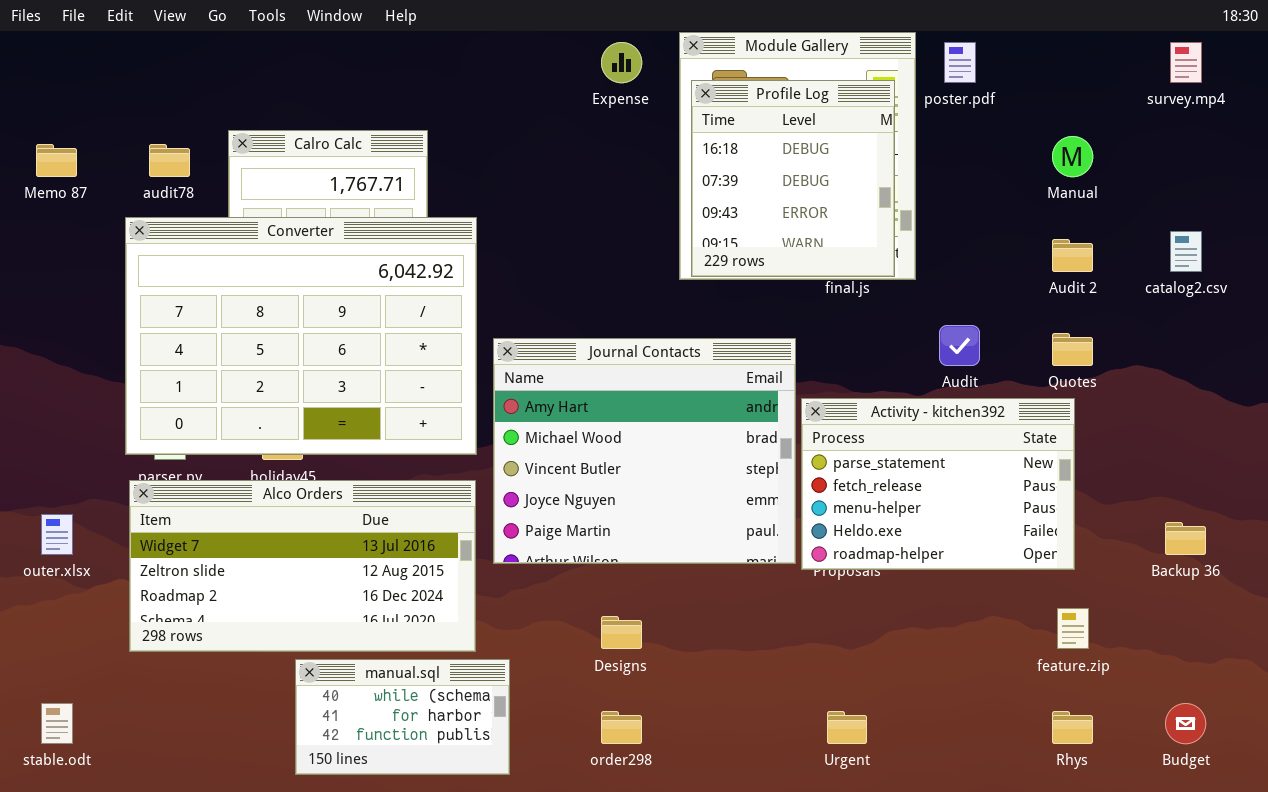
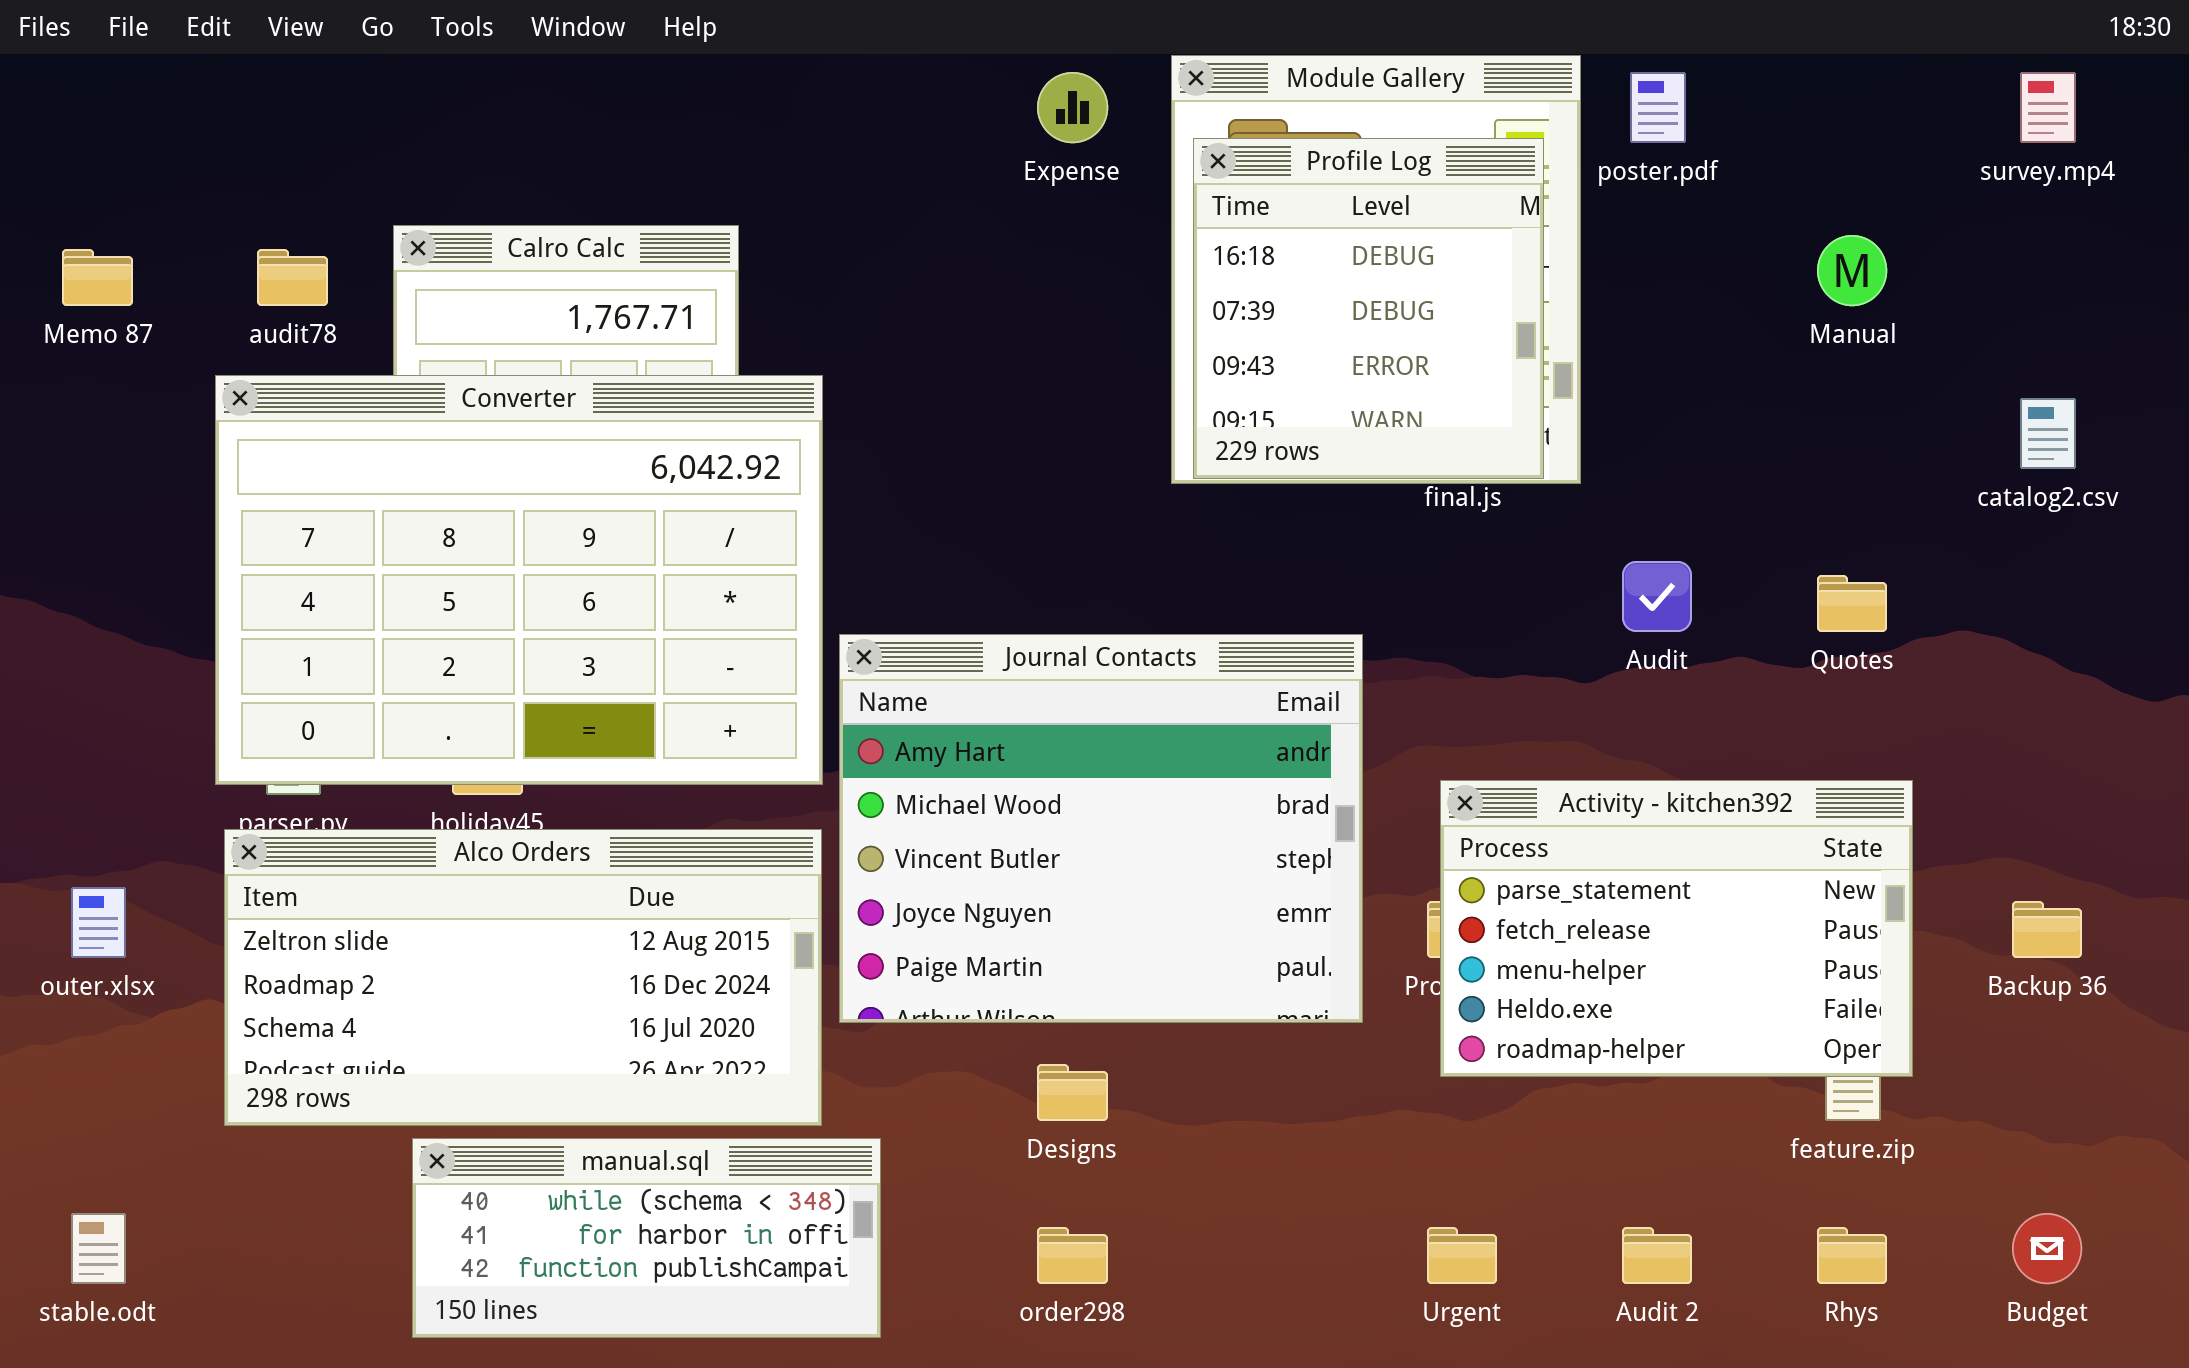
Audit 2: [1052,239,1093,272] -> [1622,1227,1692,1284], moved
Journal Contacts: [493,338,796,564] -> [839,634,1363,1023], moved
Activity - kitchen392: [801,398,1075,570] -> [1440,780,1913,1077], moved
Alco Orders: [129,480,476,652] -> [224,829,822,1126], scrolled down 1 row
manual.sql: [295,659,510,775] -> [412,1138,881,1338], resized

